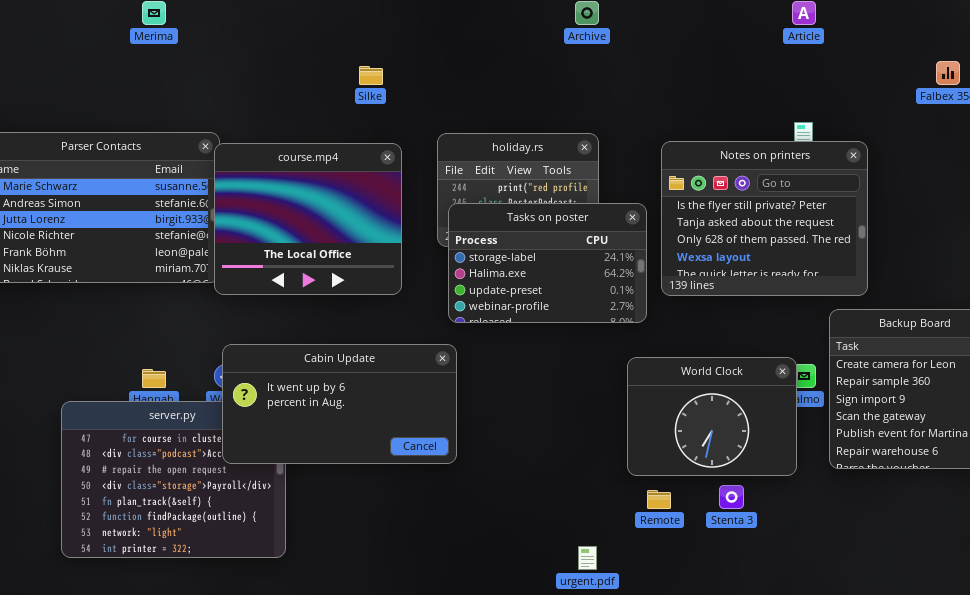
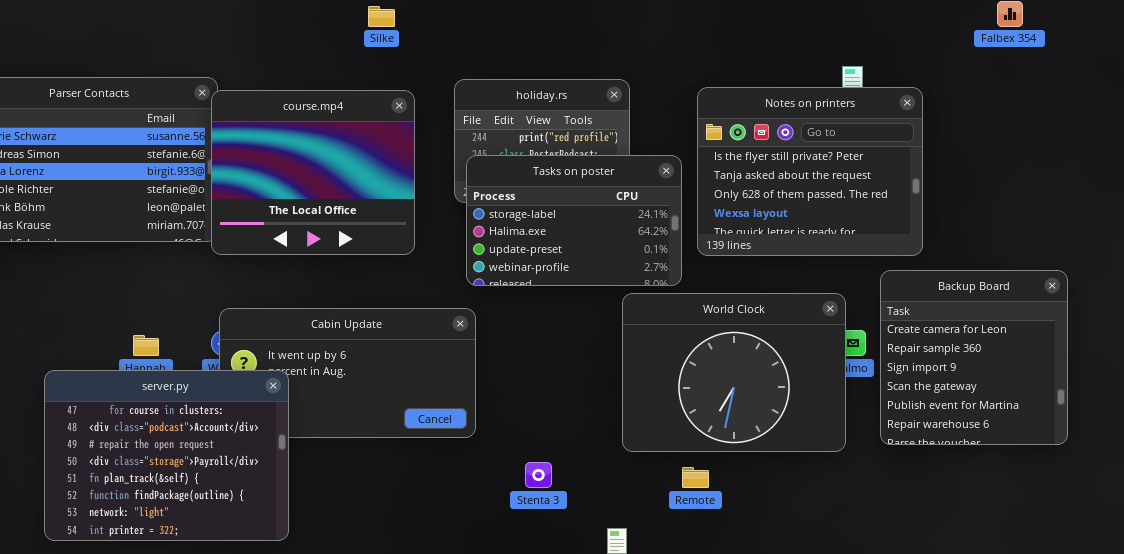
World Clock: [627,357,797,476] -> [622,293,846,452], resized
server.py: [61,401,286,558] -> [44,370,289,541], raised
Stenta 3: [719,485,744,509] -> [525,462,552,488], moved

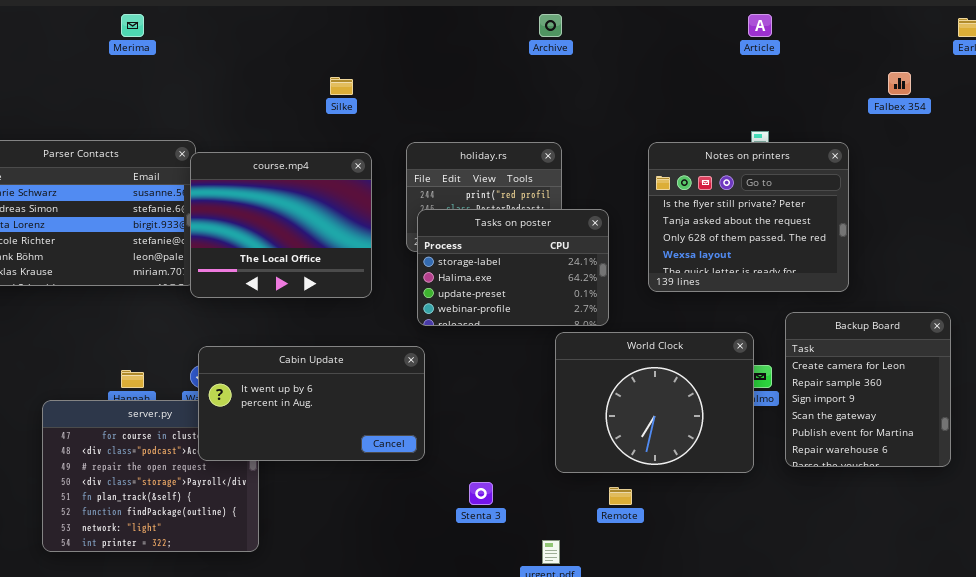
Notes on printers: [697,87,923,256] -> [648,142,849,292], moved
Cabin Update: [219,308,476,438] -> [198,346,425,461], raised

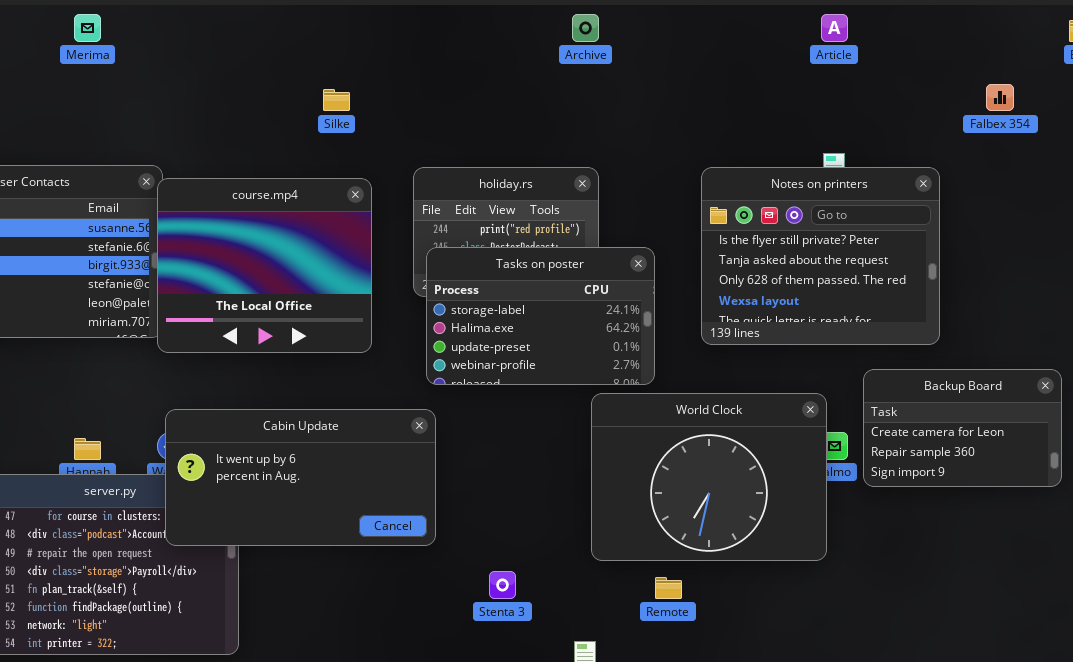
Backup Board: [785,312,951,467] -> [863,369,1062,487], resized

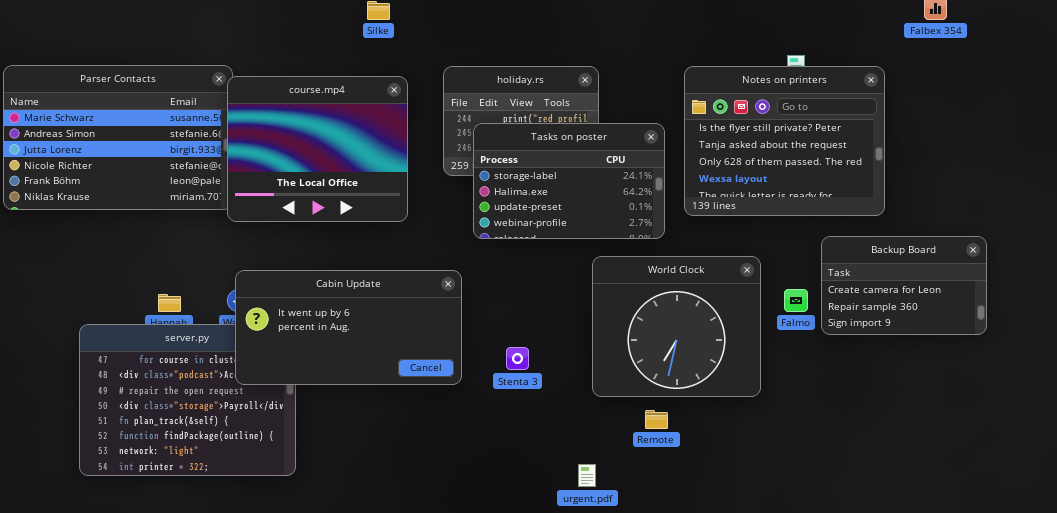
Tasks on poster: [426,247,655,385] -> [473,123,665,239], moved
World Clock: [591,393,827,561] -> [592,256,761,397], resized
Stenta 3: [489,571,516,599] -> [506,347,529,370], moved

